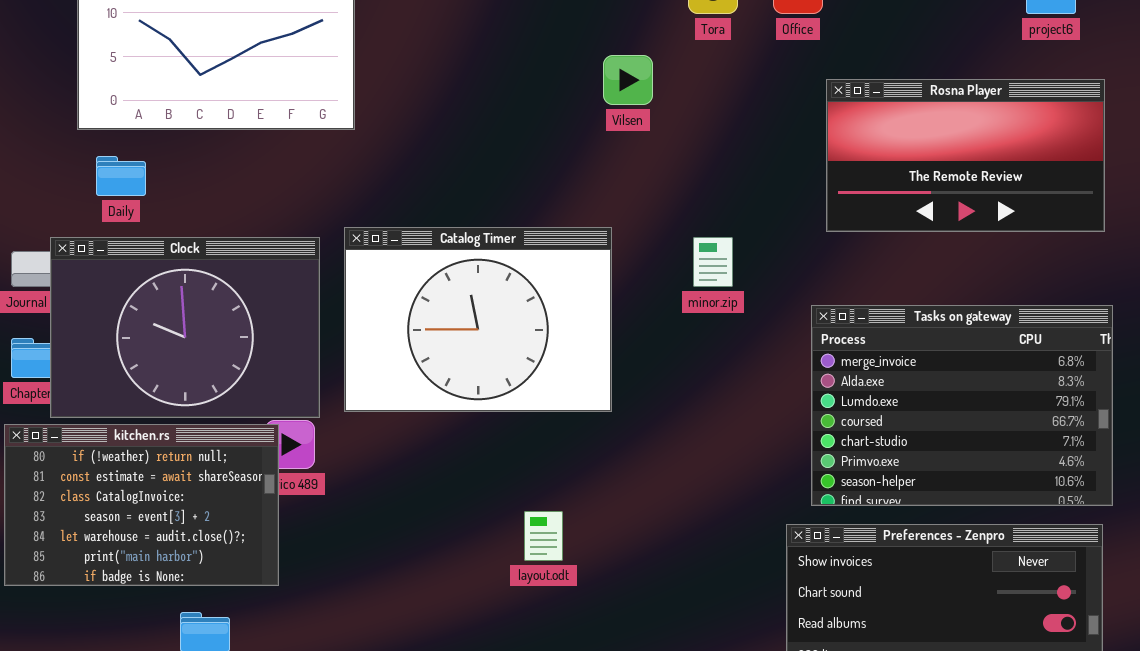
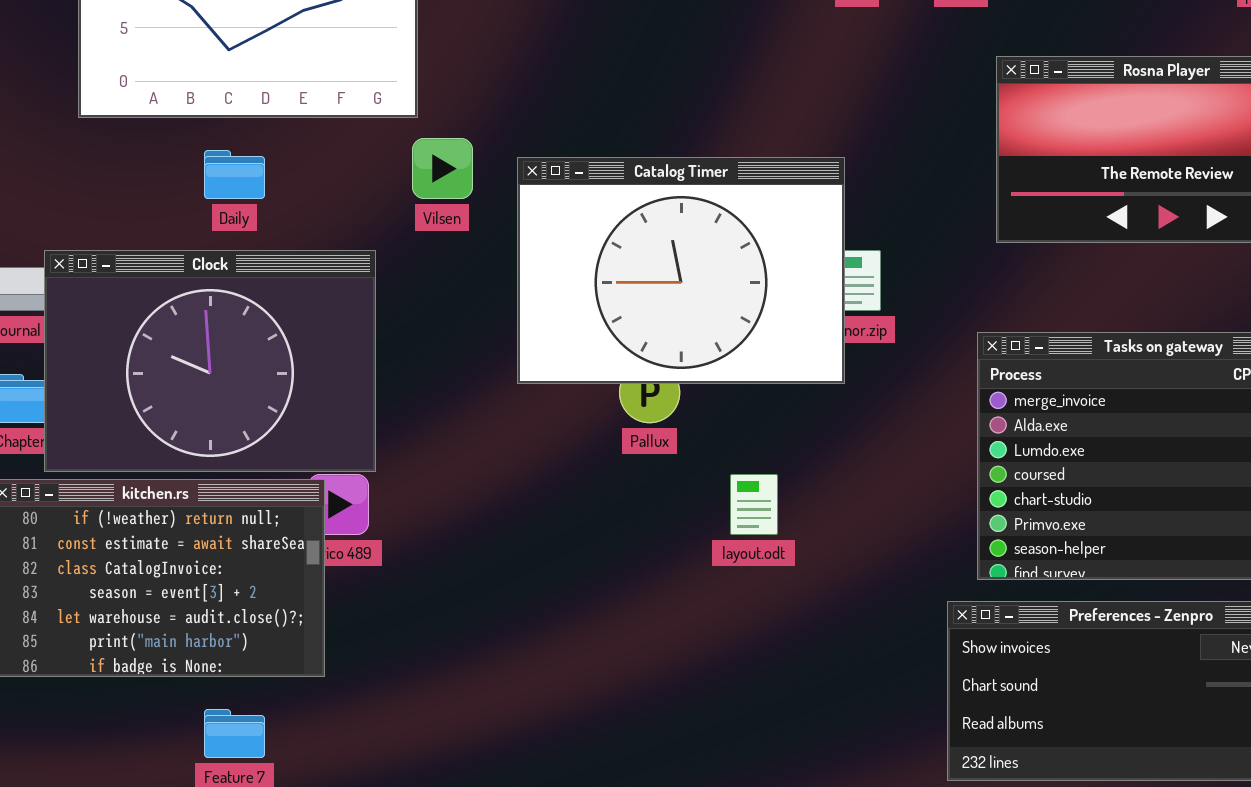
Vilsen: [603,55,653,105] -> [412,138,473,199], moved
Daily: [96,156,146,196] -> [204,150,265,199], moved
Catalog Timer: [344,227,612,412] -> [517,157,845,384], moved
layout.odt: [524,511,563,561] -> [730,474,778,535], moved

